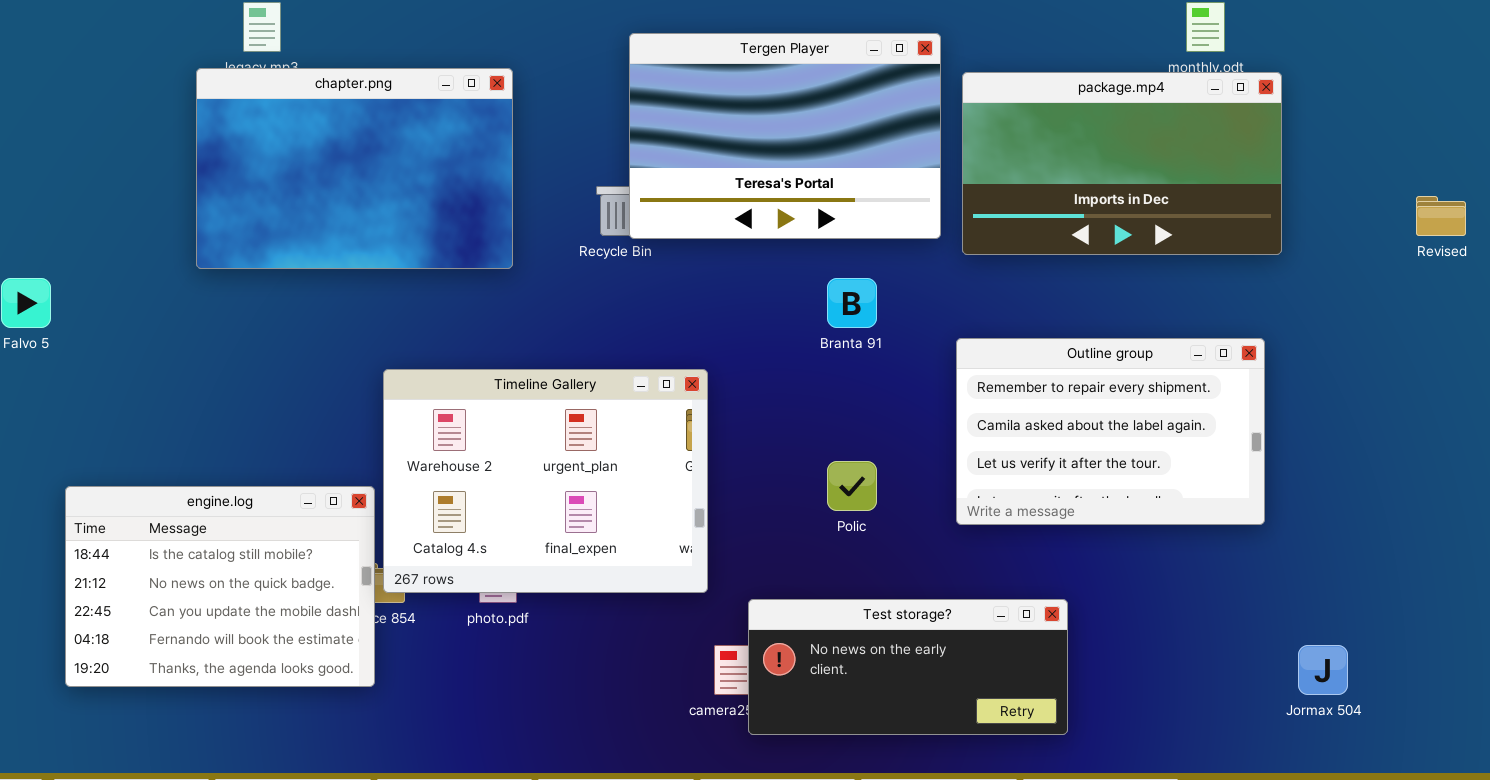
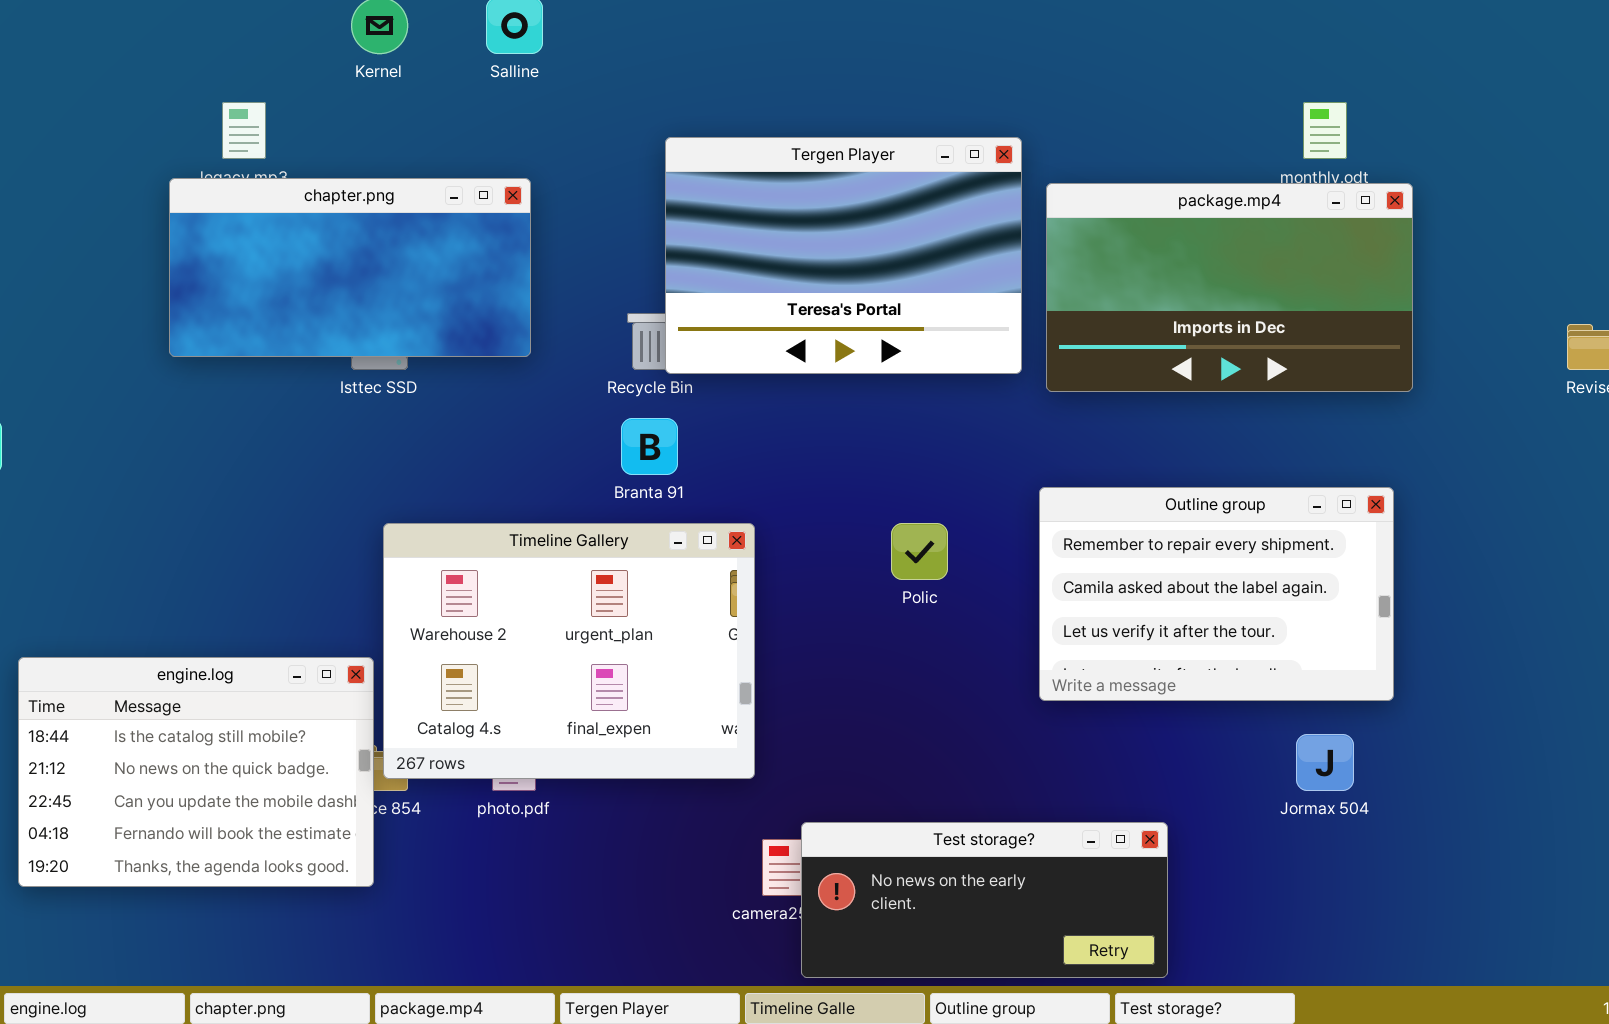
chapter.png: [196,68,513,269] -> [169,178,531,357], resized
Branta 91: [827,278,877,328] -> [621,418,678,475], moved
Polic: [827,461,877,511] -> [891,523,948,580], moved
Test storage?: [748,599,1068,735] -> [801,822,1168,978], moved
Jormax 504: [1298,645,1348,695] -> [1296,734,1354,791], moved

